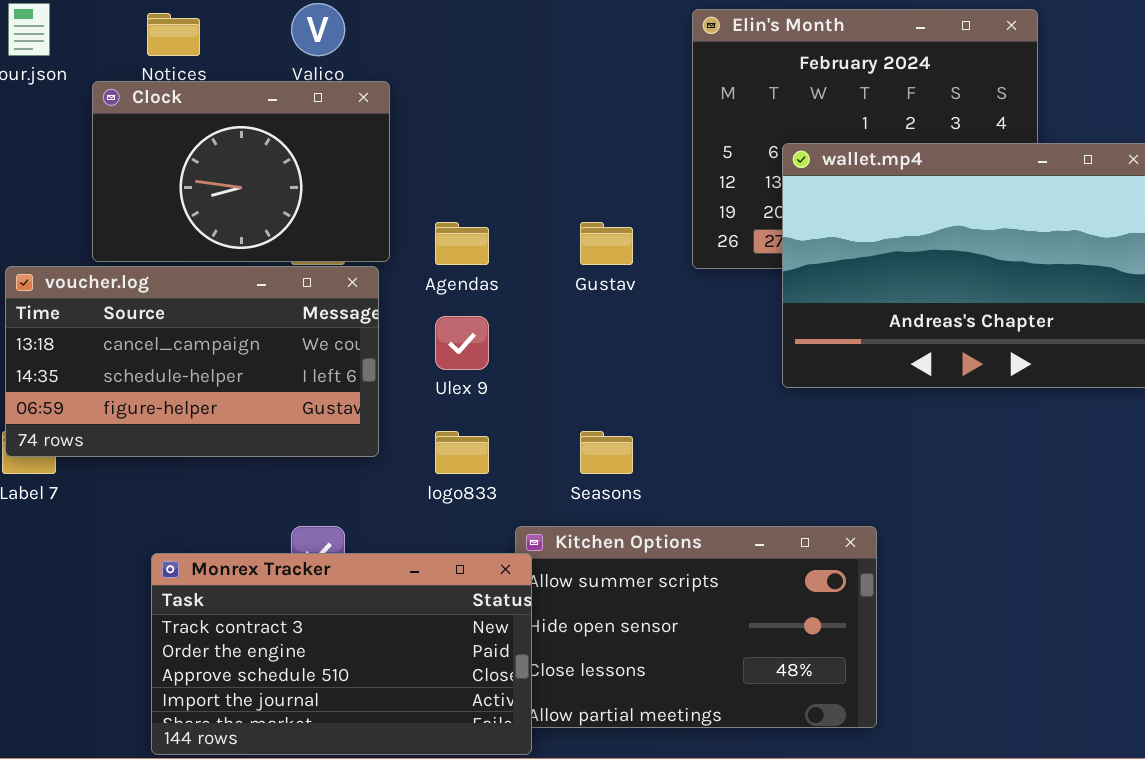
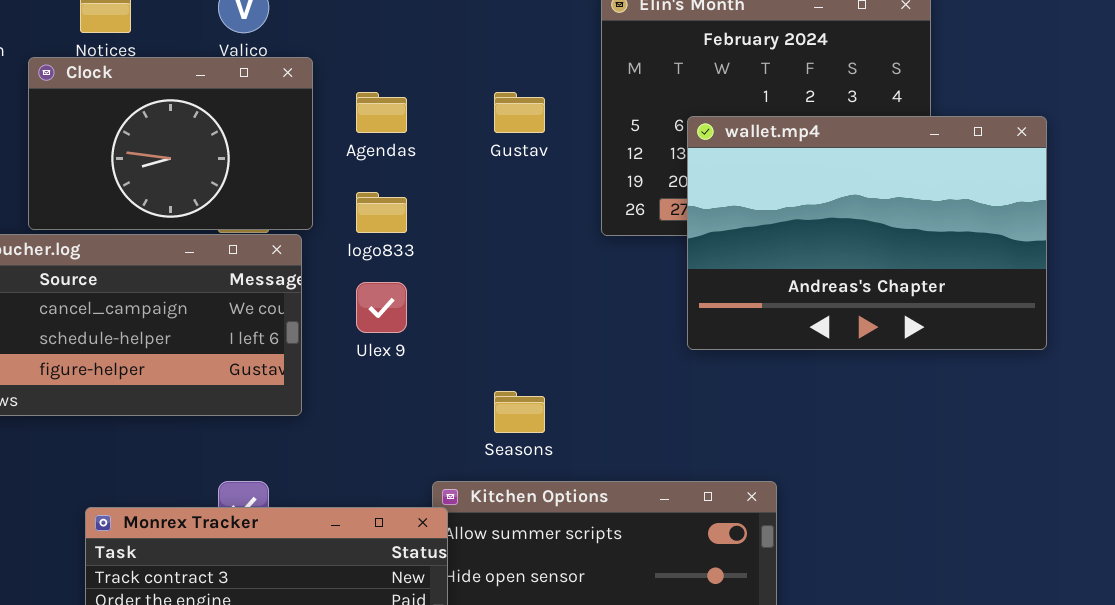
Agendas: [435,222,489,265] -> [356,92,407,133], moved
Gustav: [580,222,633,265] -> [494,92,545,133], moved
logo833: [435,431,489,474] -> [356,192,407,233], moved

